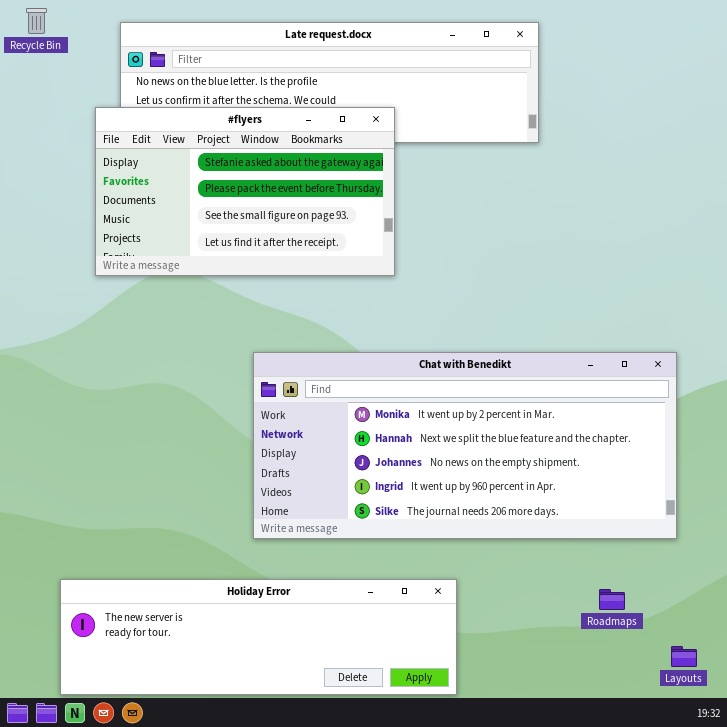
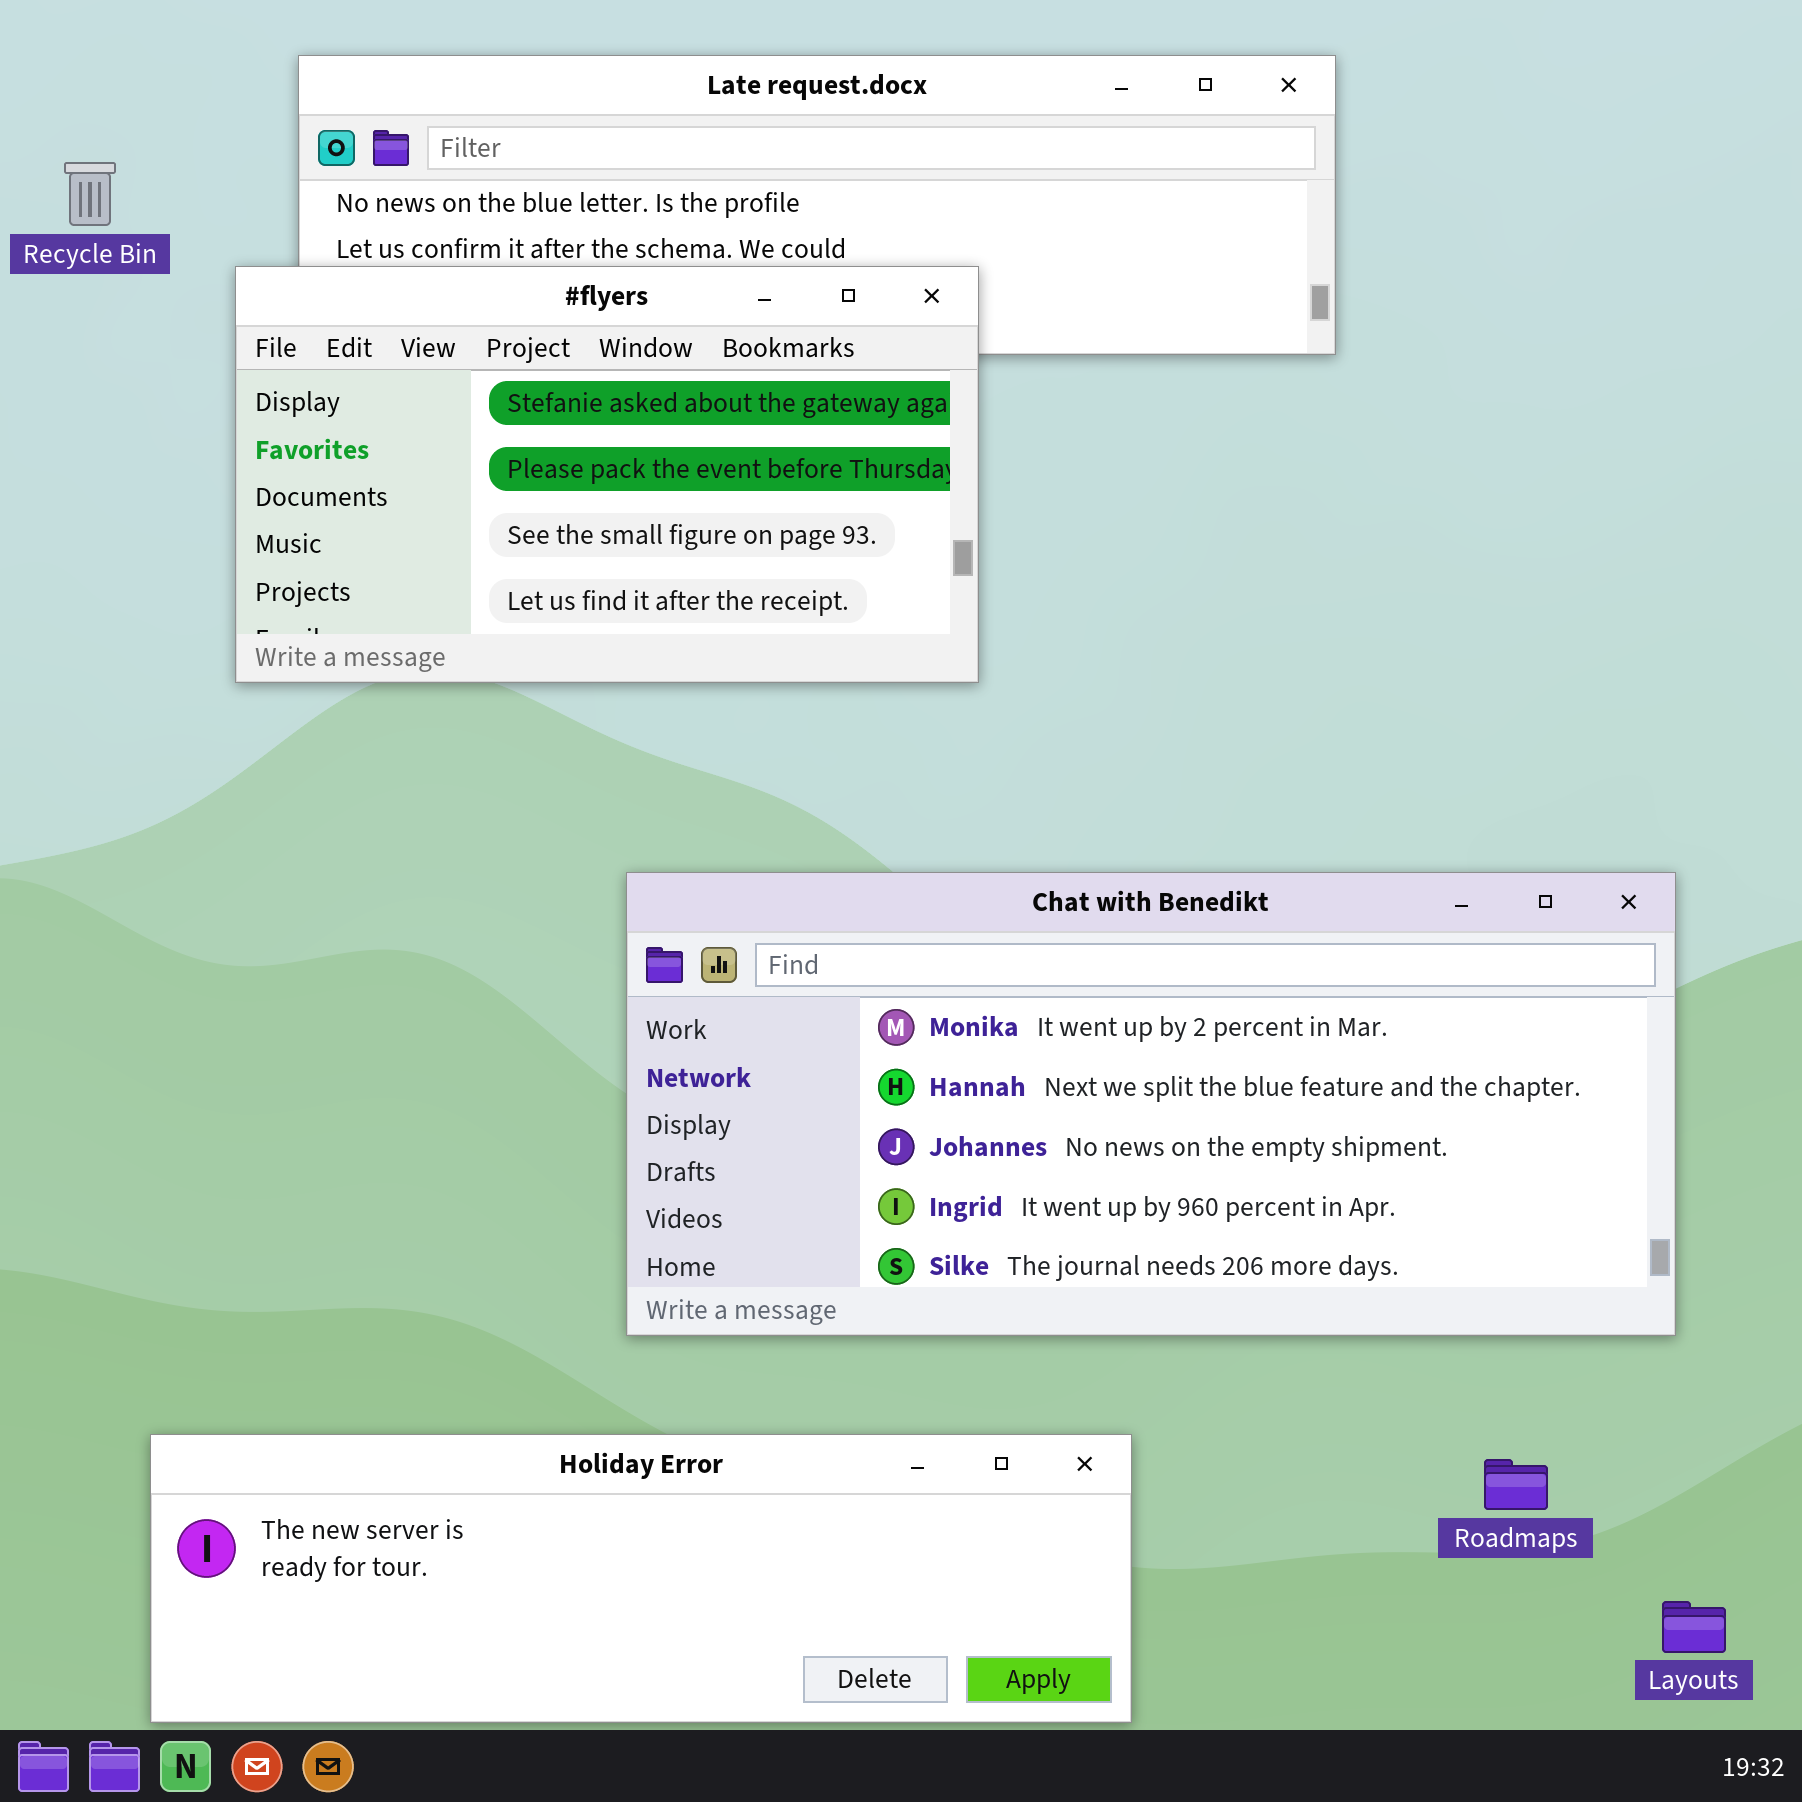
Recycle Bin: [26,8,47,34] -> [64,162,116,226], moved

